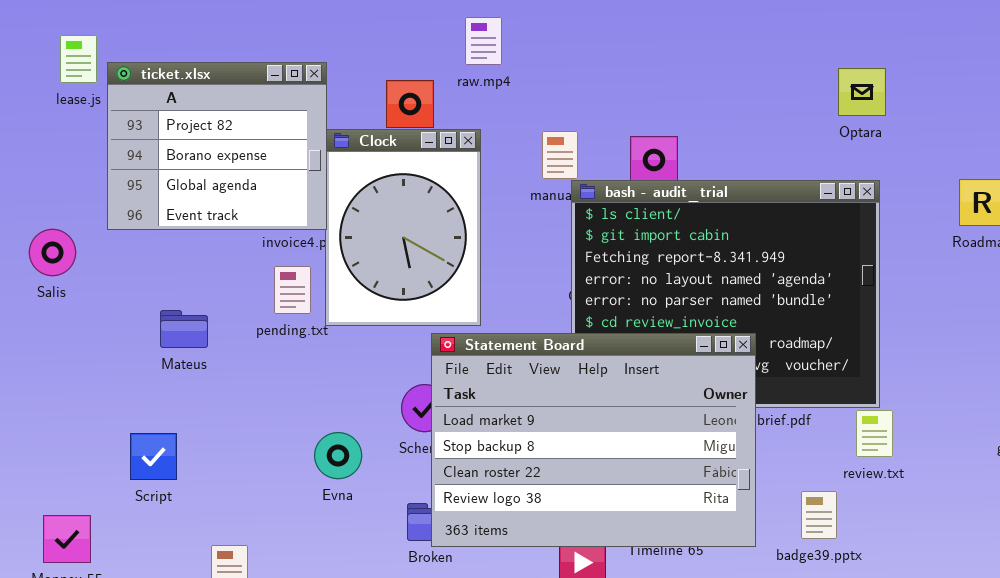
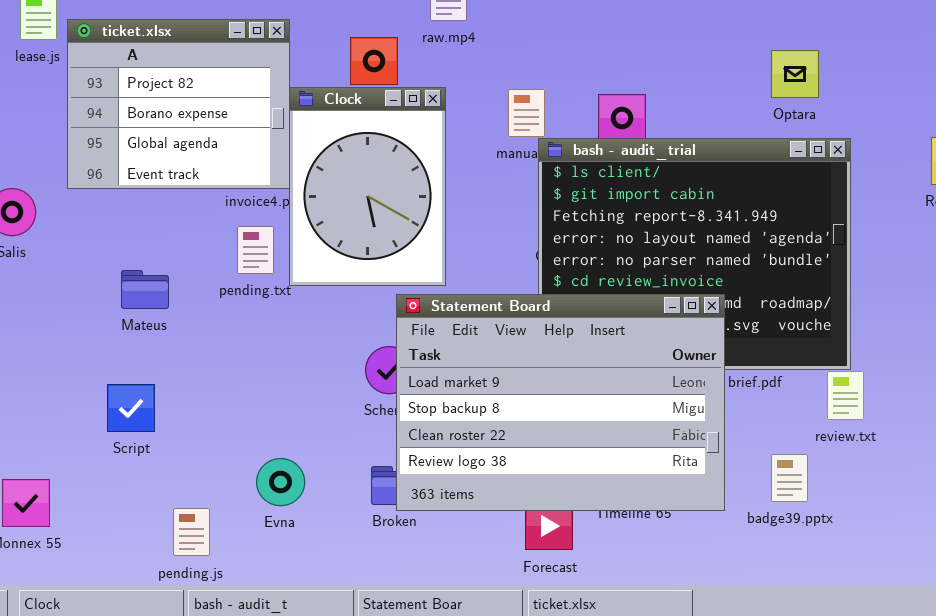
Optara: [838,68,886,116] -> [771,50,819,98], moved
Evna: [314,432,362,479] -> [256,458,305,506], moved
Script: [130,433,177,480] -> [107,384,155,432], moved

